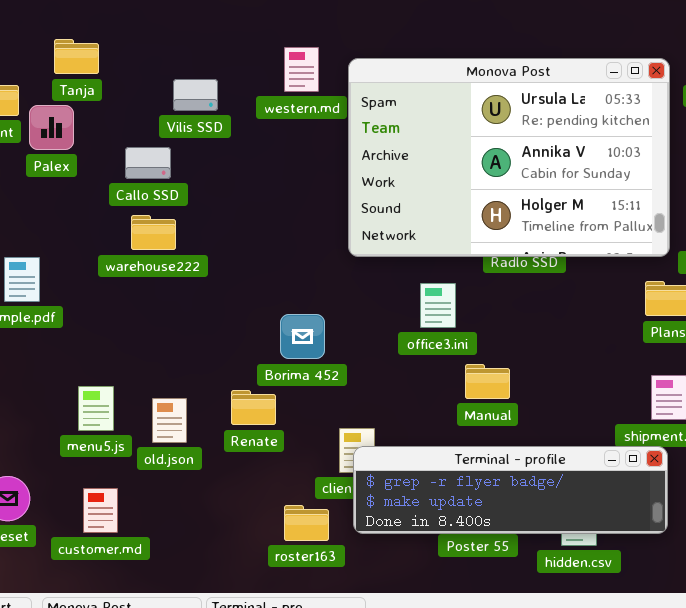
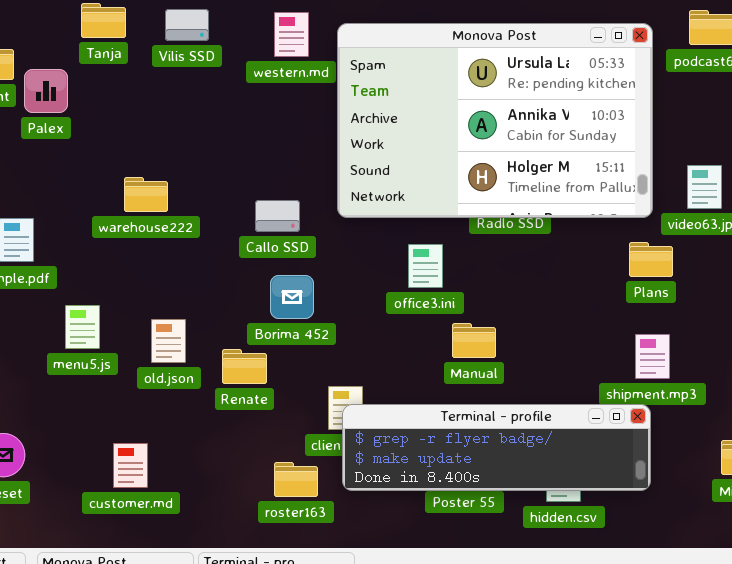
Tanja: [54,39,99,74] -> [81,3,126,38], moved
Vilis SSD: [173,79,218,111] -> [165,9,209,41], moved
Callo SSD: [125,147,171,179] -> [255,200,300,232], moved
menu5.js: [78,386,114,431] -> [65,305,100,349], moved
old.json: [152,398,187,443] -> [151,319,186,363], moved
customer.md: [83,488,118,533] -> [113,443,148,488], moved

